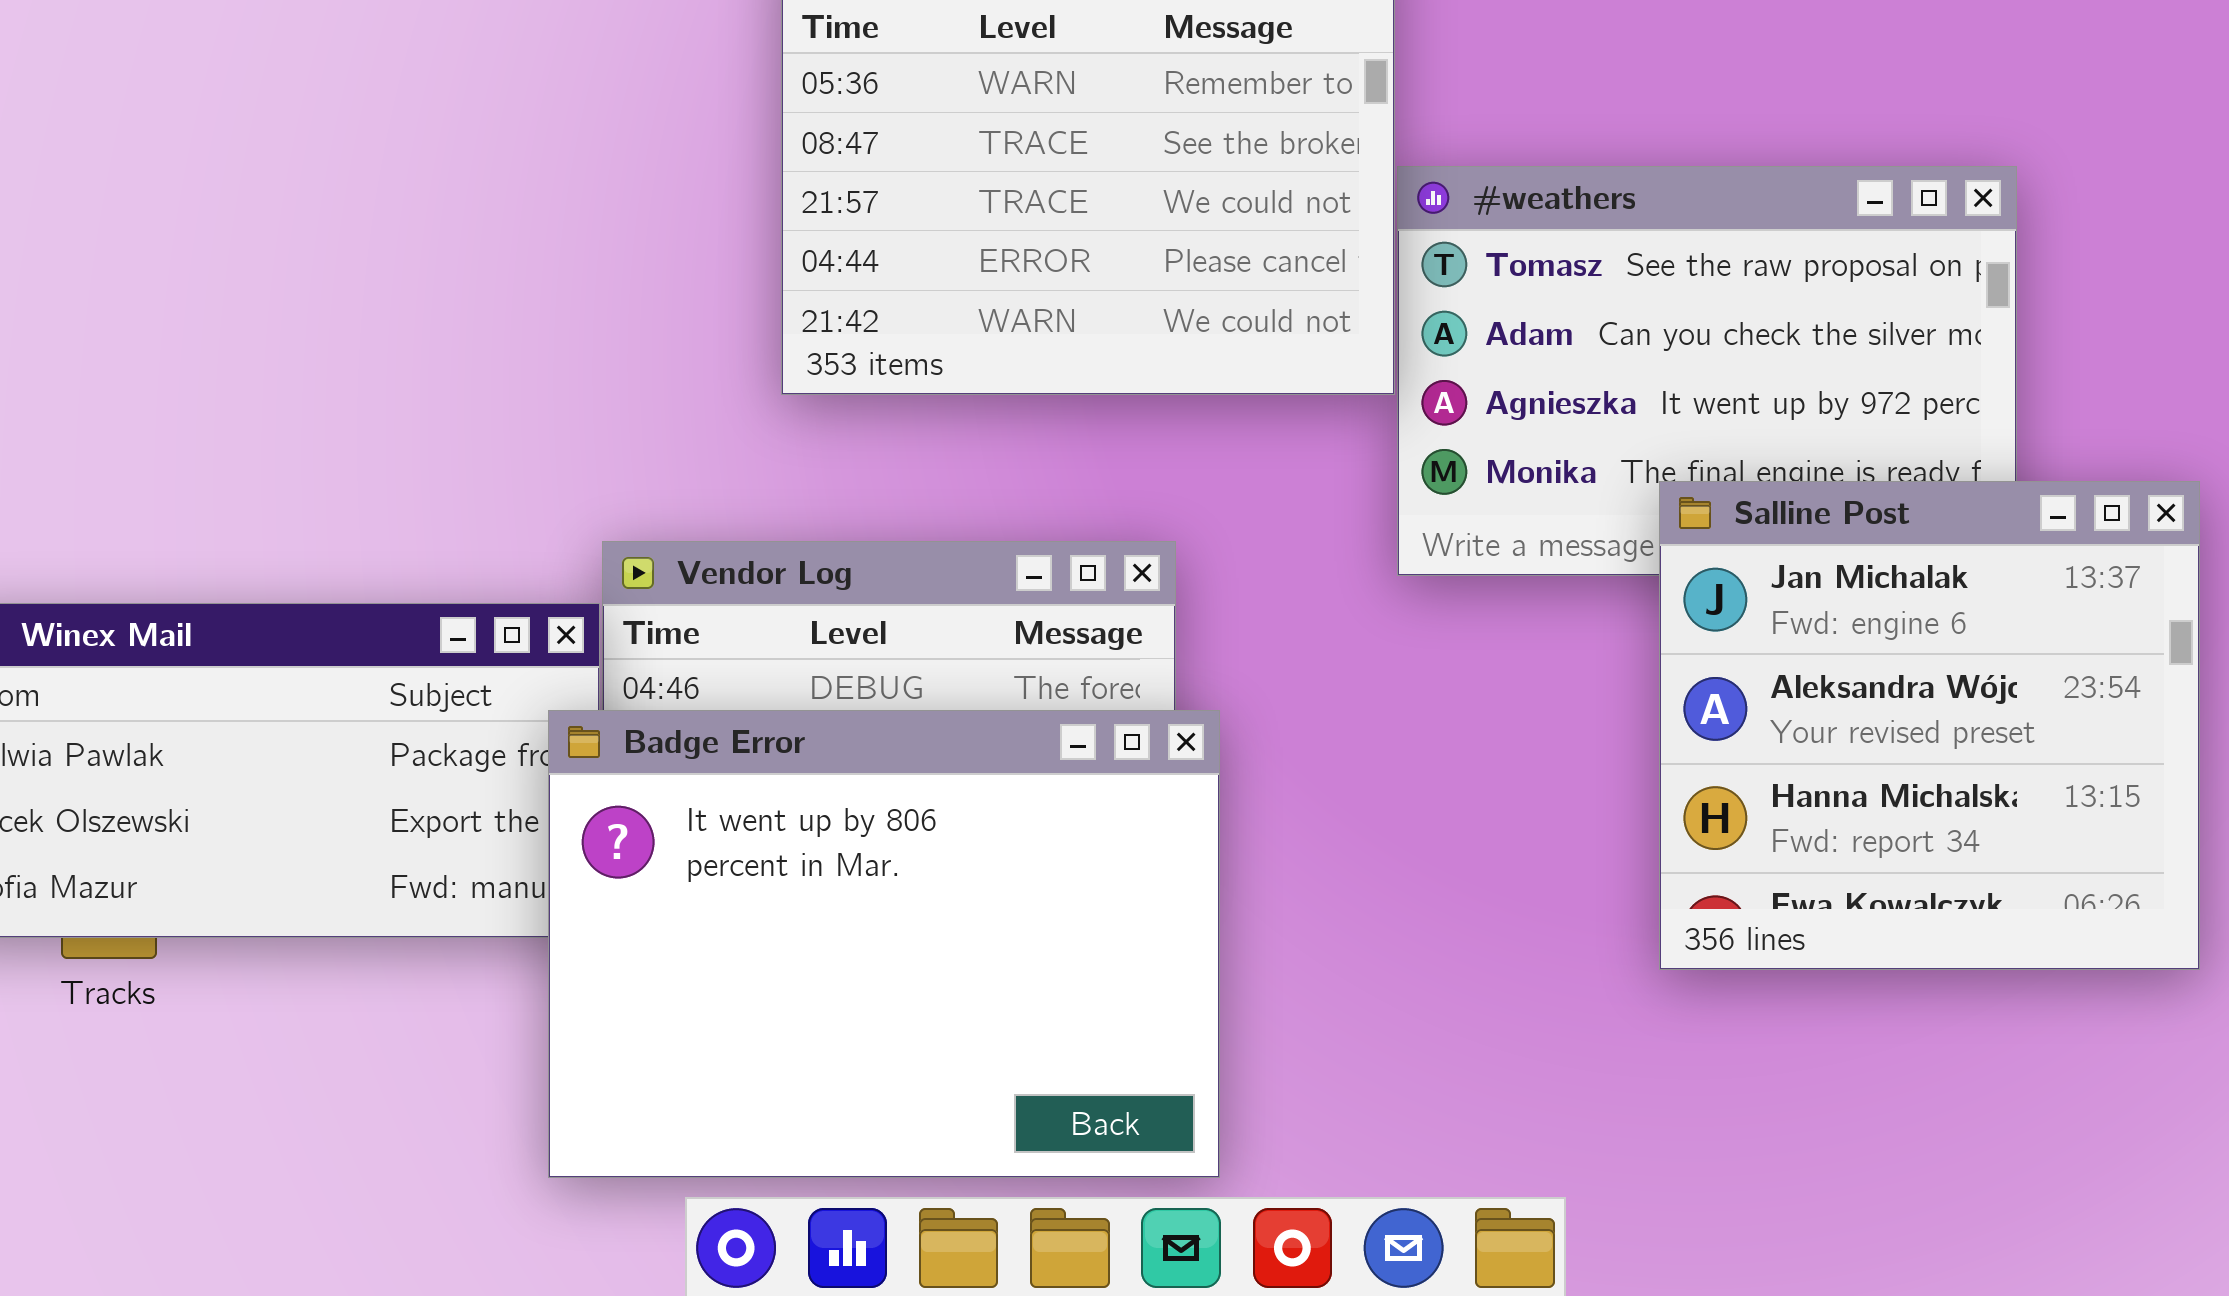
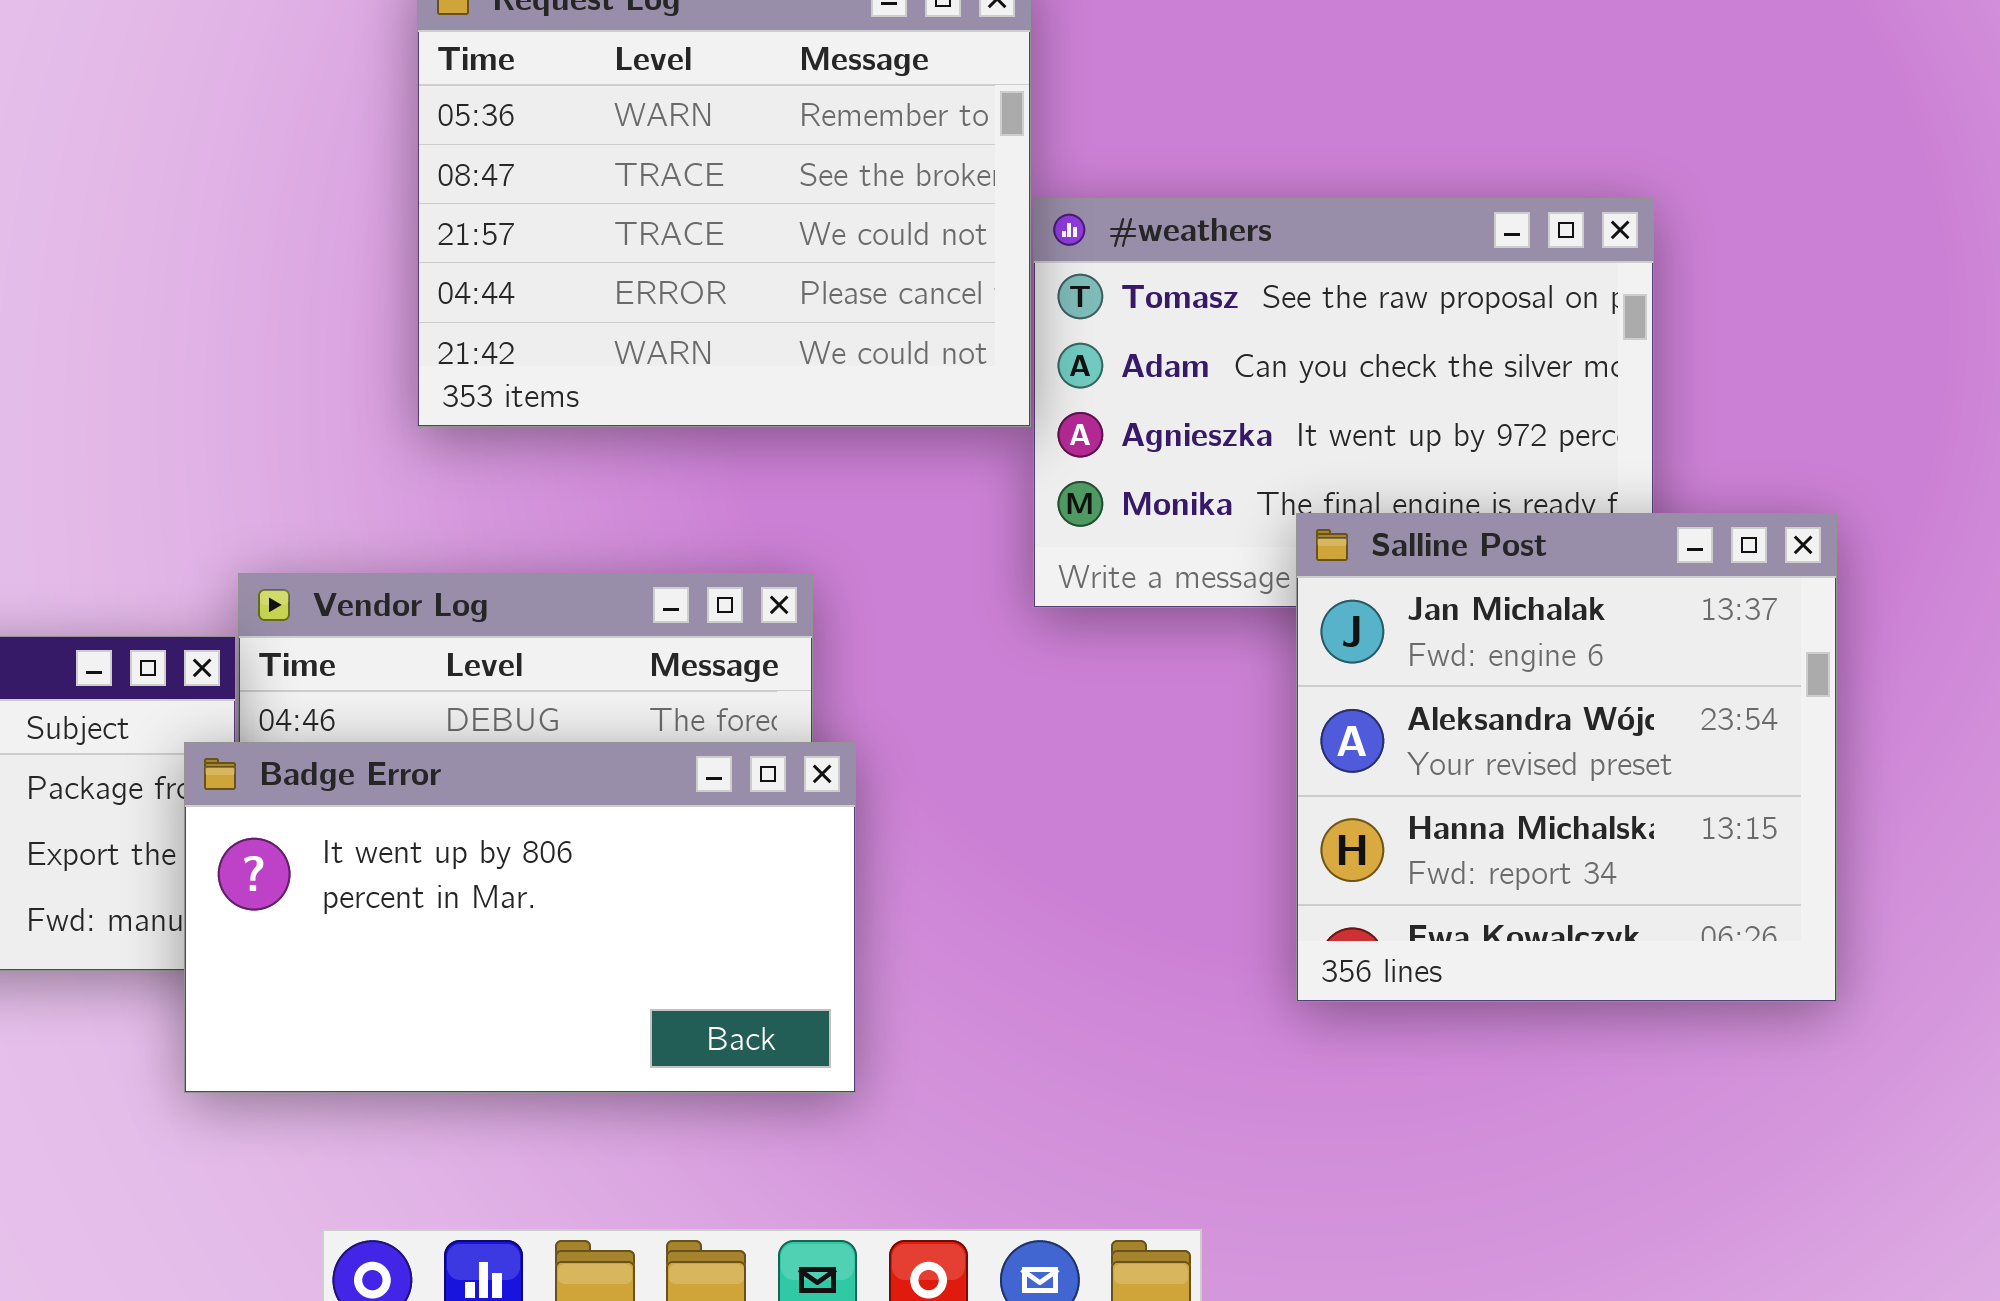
Badge Error: [548,710,1220,1178] -> [184,742,856,1093], resized

